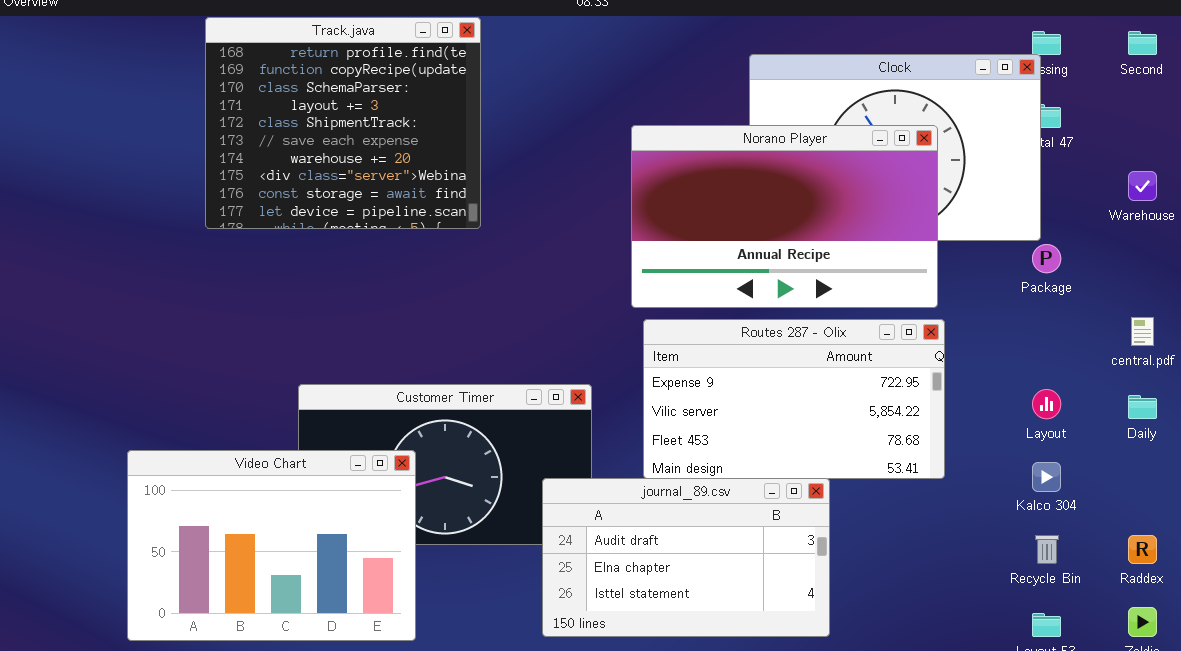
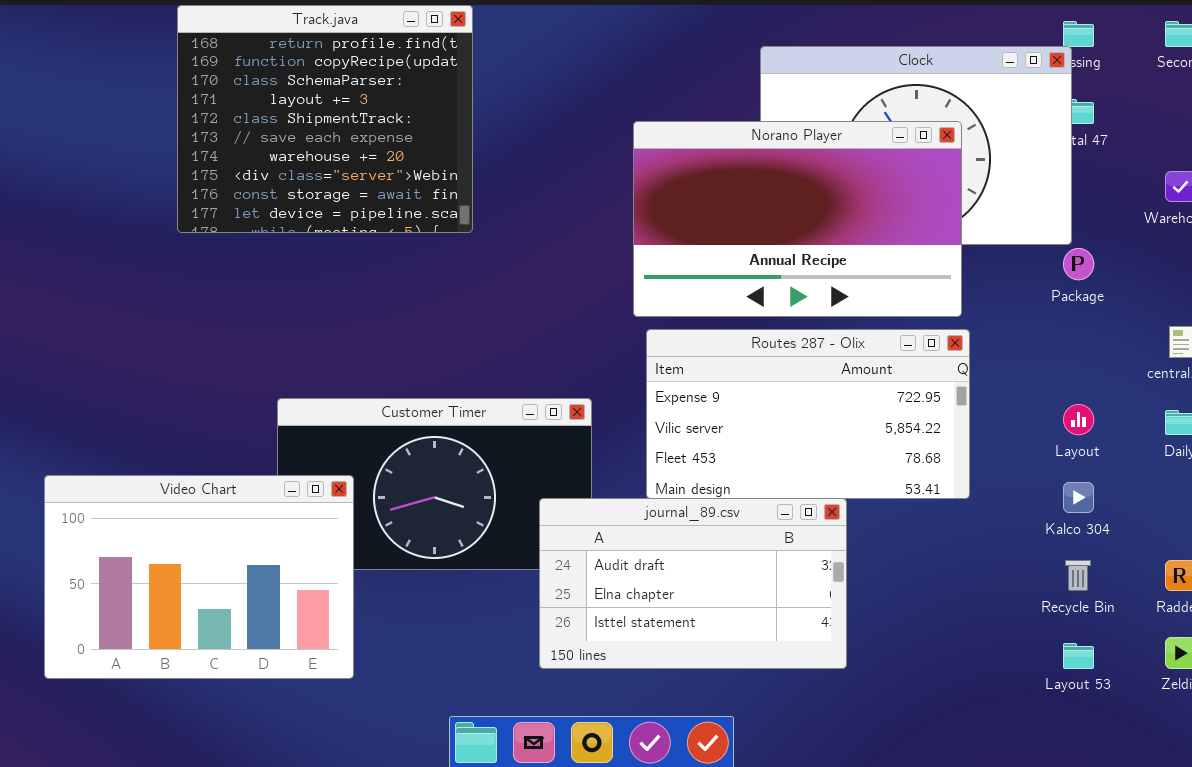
Video Chart: [127,450,416,641] -> [44,475,354,679], moved

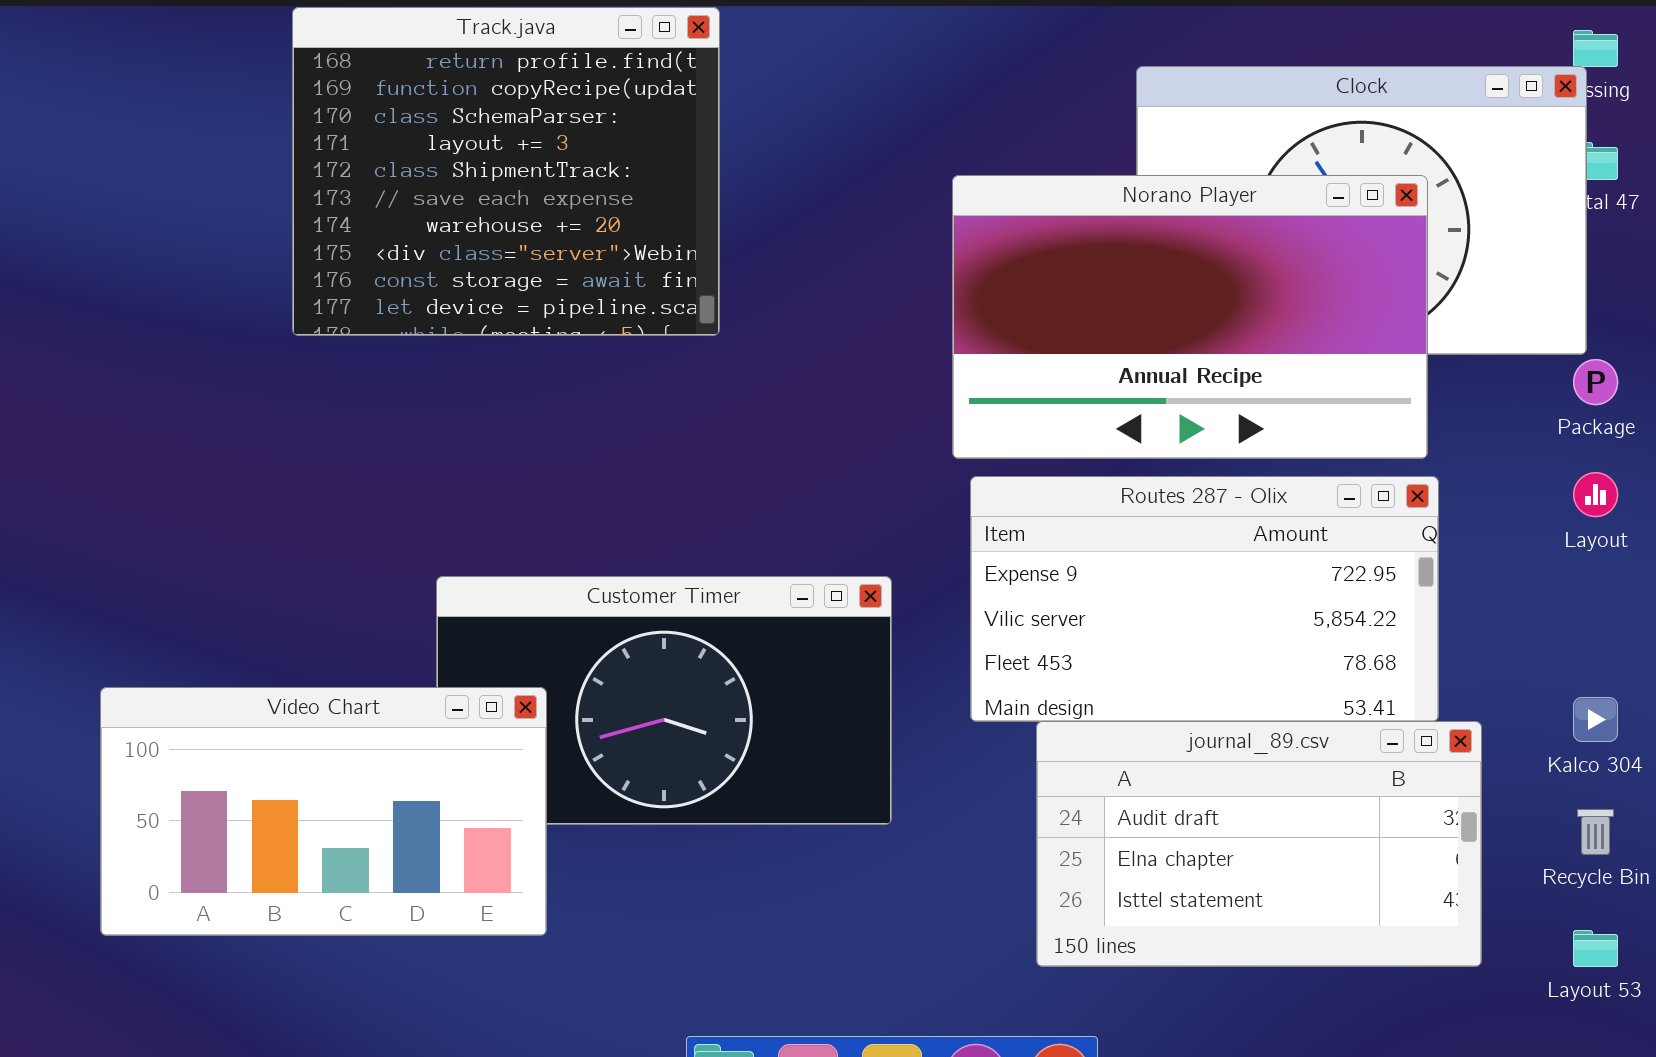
Layout: [1063,404,1094,435] -> [1573,472,1618,517], moved
Video Chart: [44,475,354,679] -> [100,687,547,936], resized
journal_89.csv: [539,498,847,669] -> [1036,721,1482,967], moved

